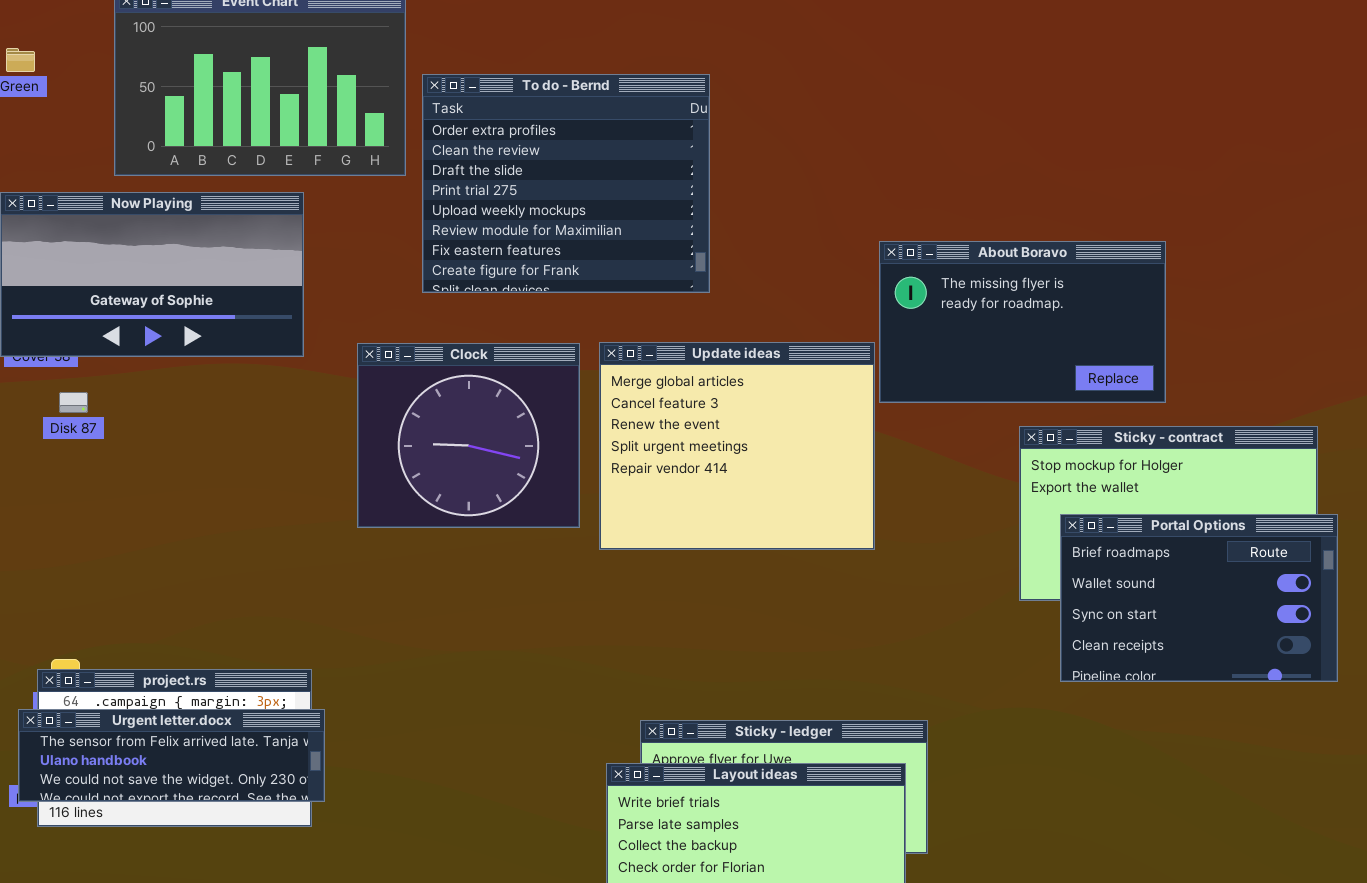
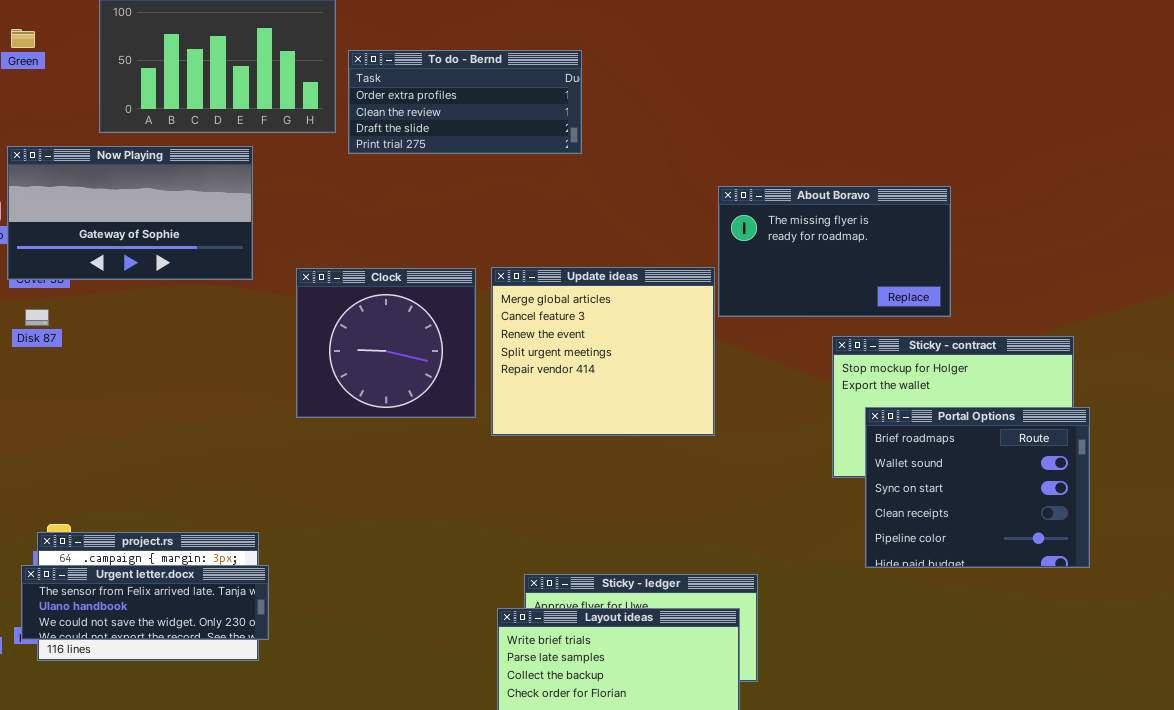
To do - Bernd: [422,74,710,293] -> [348,50,582,154], resized
Disk 87: [59,392,88,413] -> [25,309,49,326], moved
Portal Options: [1060,514,1338,682] -> [865,407,1090,568], resized

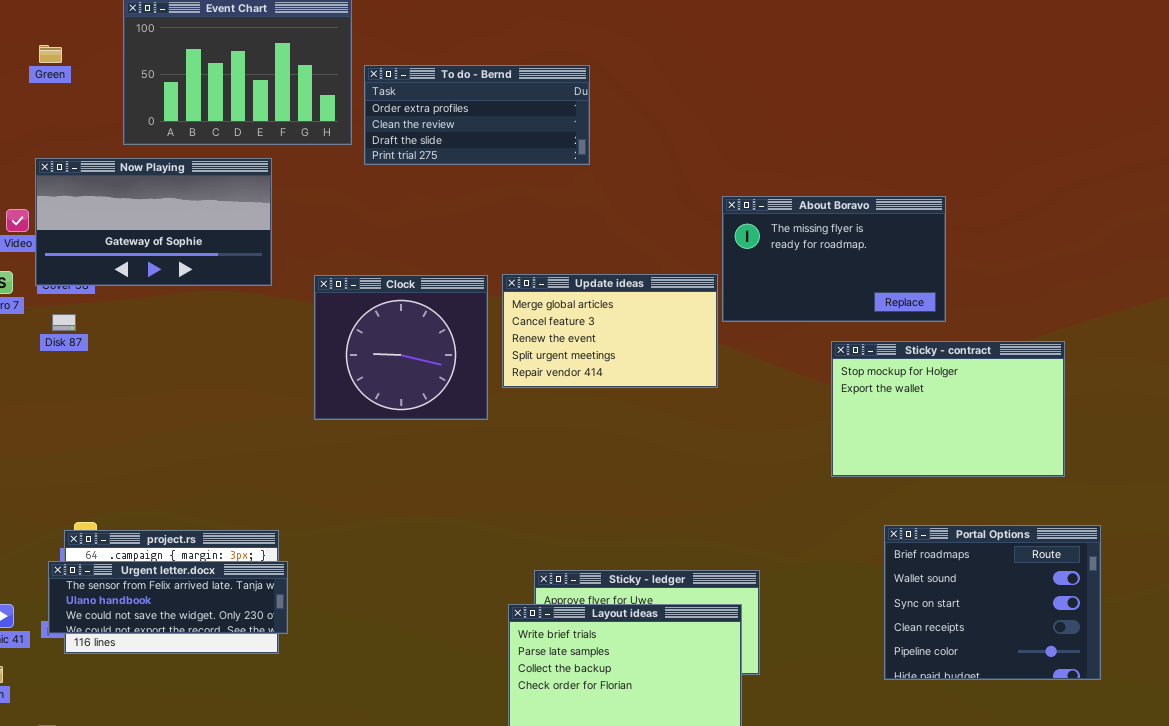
Update ideas: [491,267,715,436] -> [502,274,718,388], resized
Portal Options: [865,407,1090,568] -> [884,525,1101,680], moved

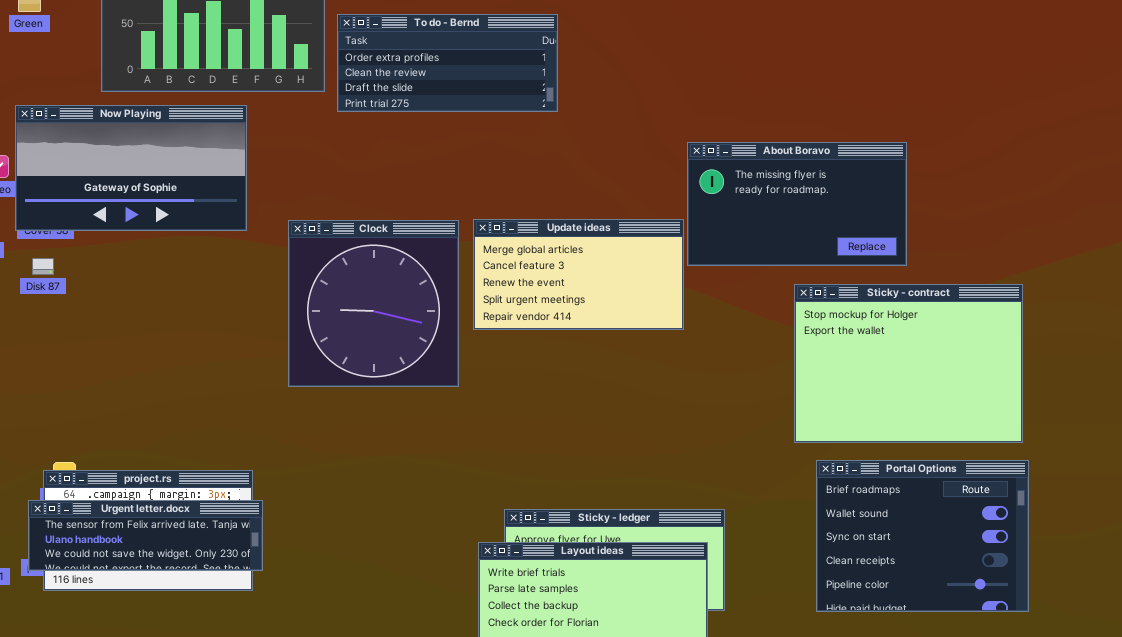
Clock: [314,275,488,420] -> [288,220,459,387], resized
Sticky - contract: [831,341,1065,477] -> [794,284,1023,443], resized
Portal Options: [884,525,1101,680] -> [816,460,1029,612], moved

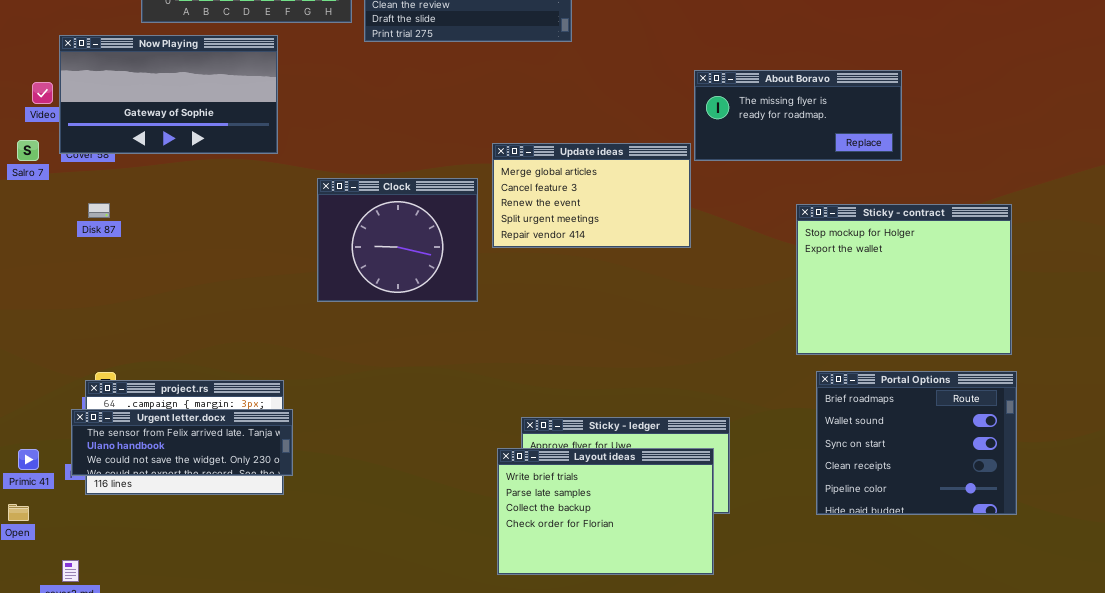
About Boravo: [687,142,907,266] -> [694,70,902,161], resized
Clock: [288,220,459,387] -> [317,178,478,302], resized
Disk 87: [32,258,54,275] -> [88,203,110,218], moved

